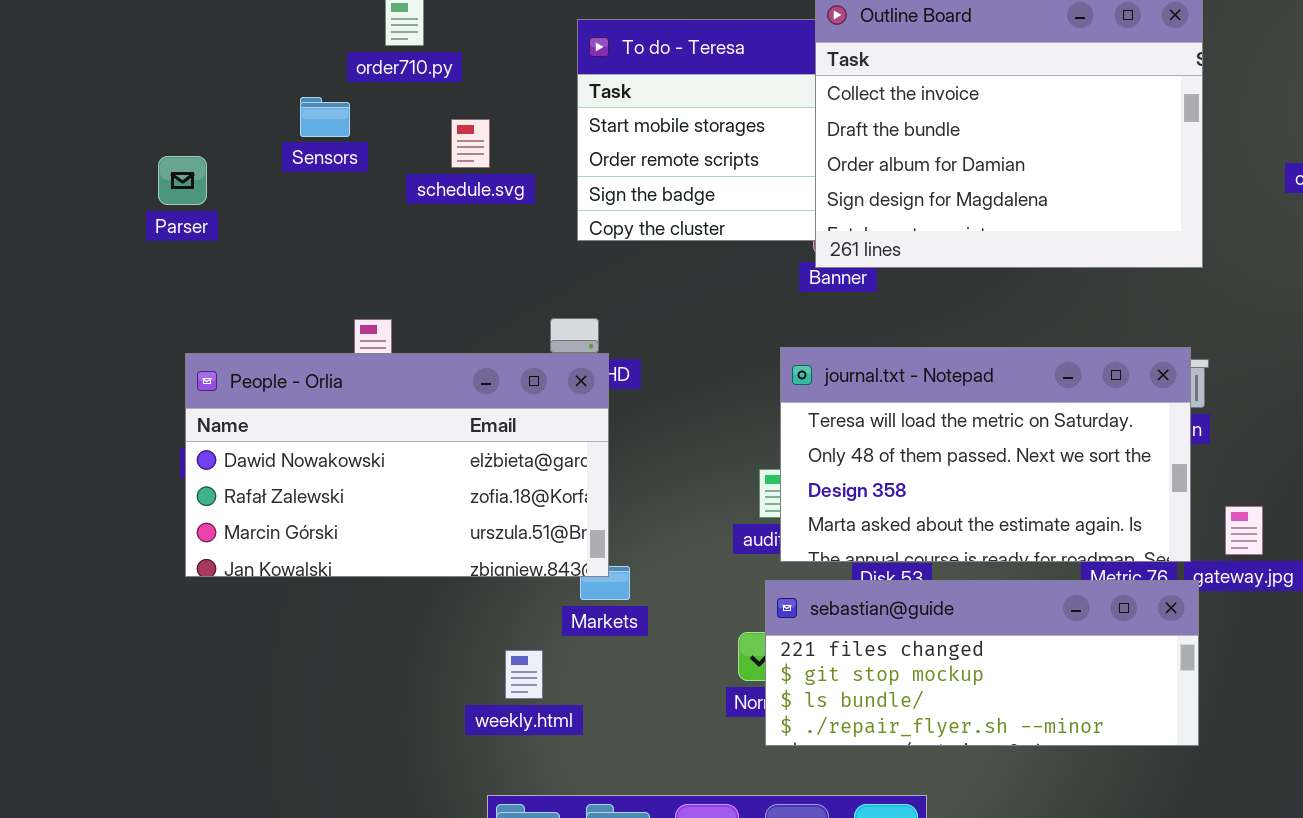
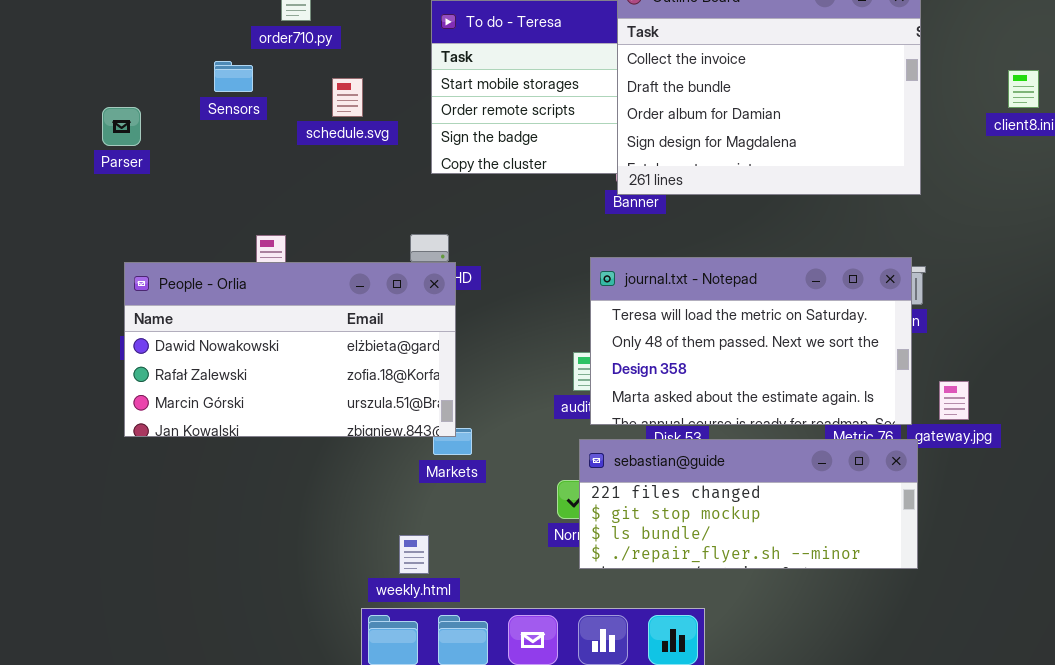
weekly.html: [505,650,543,699] -> [399,535,429,574], moved

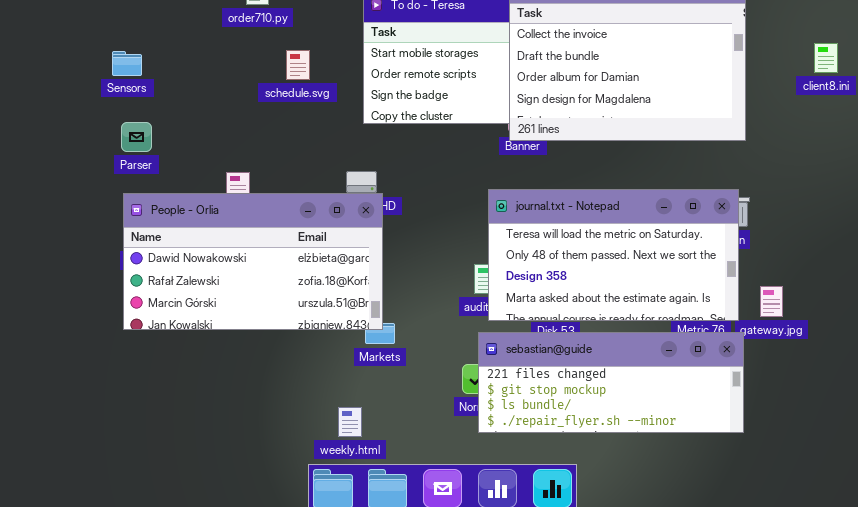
Sensors: [214,61,253,92] -> [112,51,142,76], moved
Parser: [102,107,141,146] -> [121,122,152,152], moved

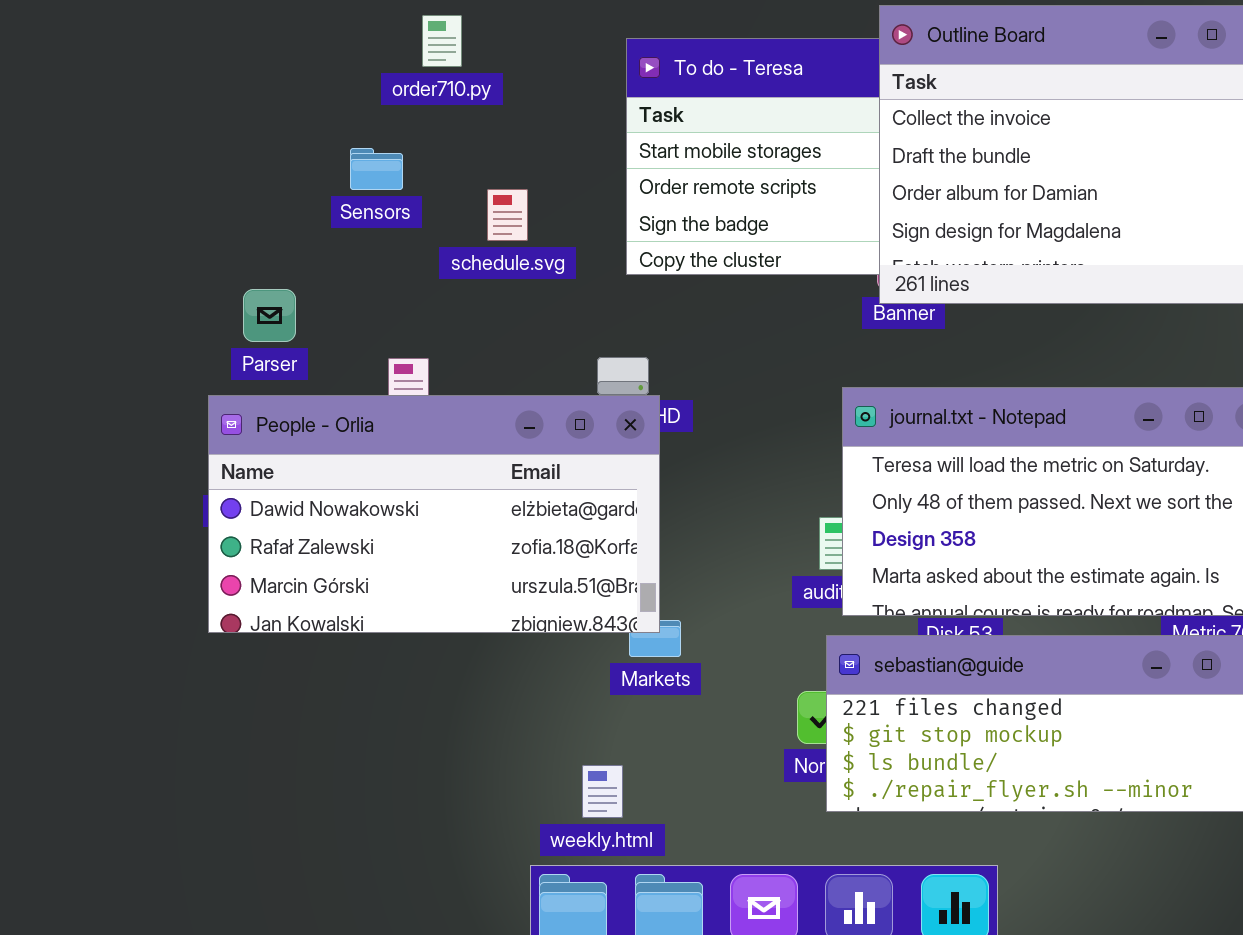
schedule.svg: [286,50,310,80] -> [487,189,528,241], moved
Sensors: [112,51,142,76] -> [350,148,403,190], moved
Parser: [121,122,152,152] -> [243,289,296,342], moved

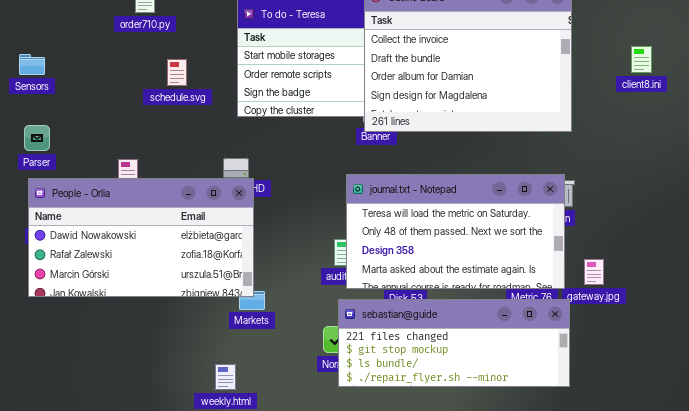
Sensors: [350,148,403,190] -> [19,54,45,75], moved
schedule.svg: [487,189,528,241] -> [167,59,187,86], moved
Parser: [243,289,296,342] -> [24,125,50,151], moved

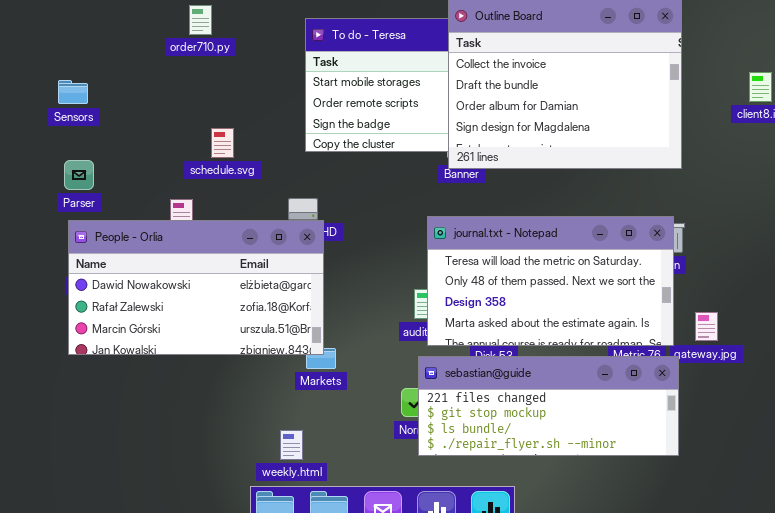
schedule.svg: [167,59,187,86] -> [211,128,234,158], moved

